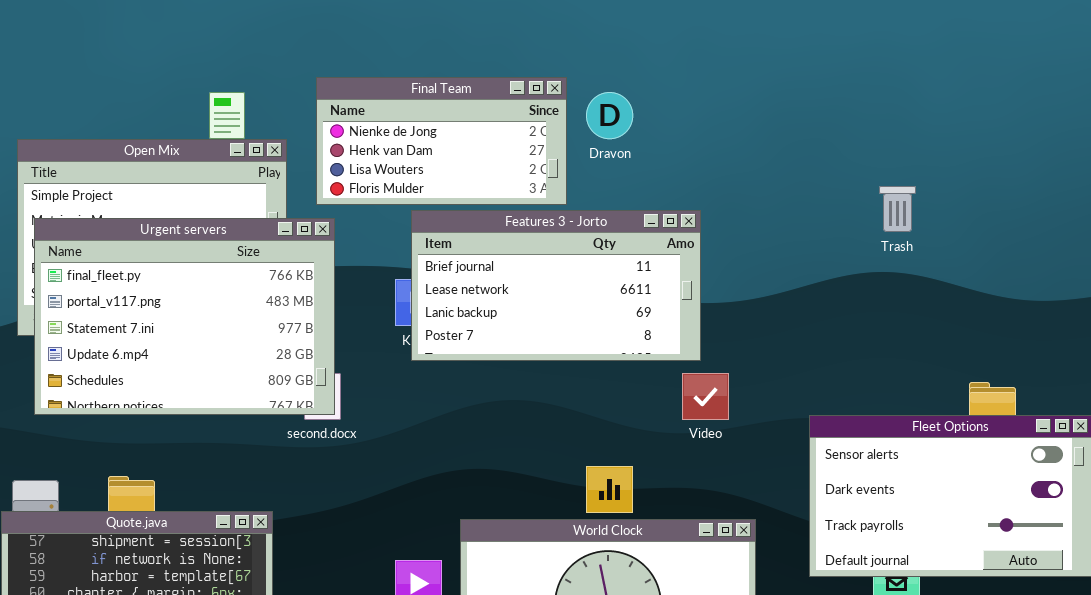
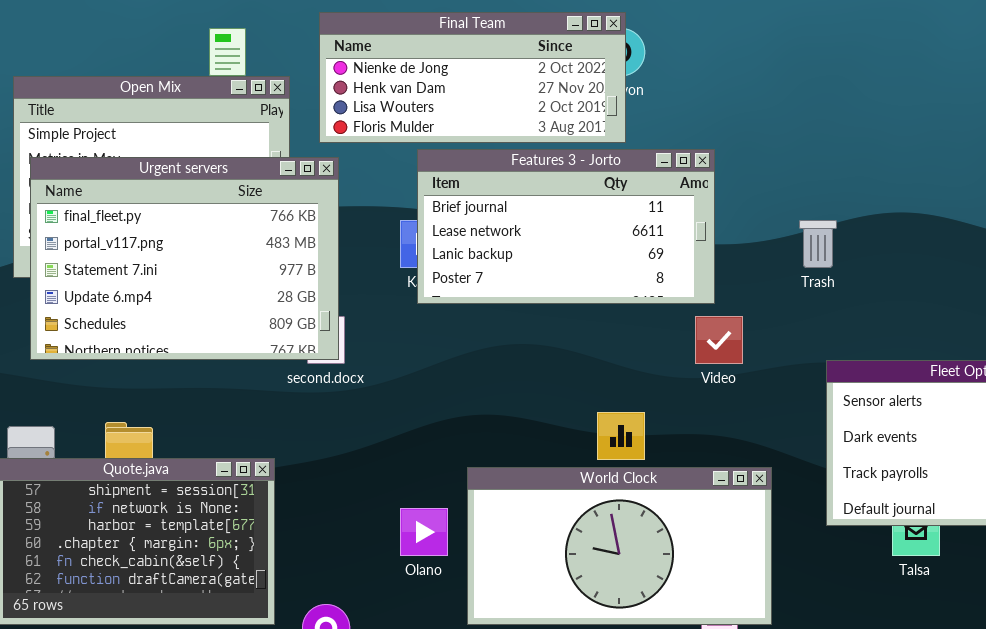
Final Team: [316,77,567,205] -> [319,12,626,143], resized
Trash: [879,186,916,232] -> [799,220,837,268], moved

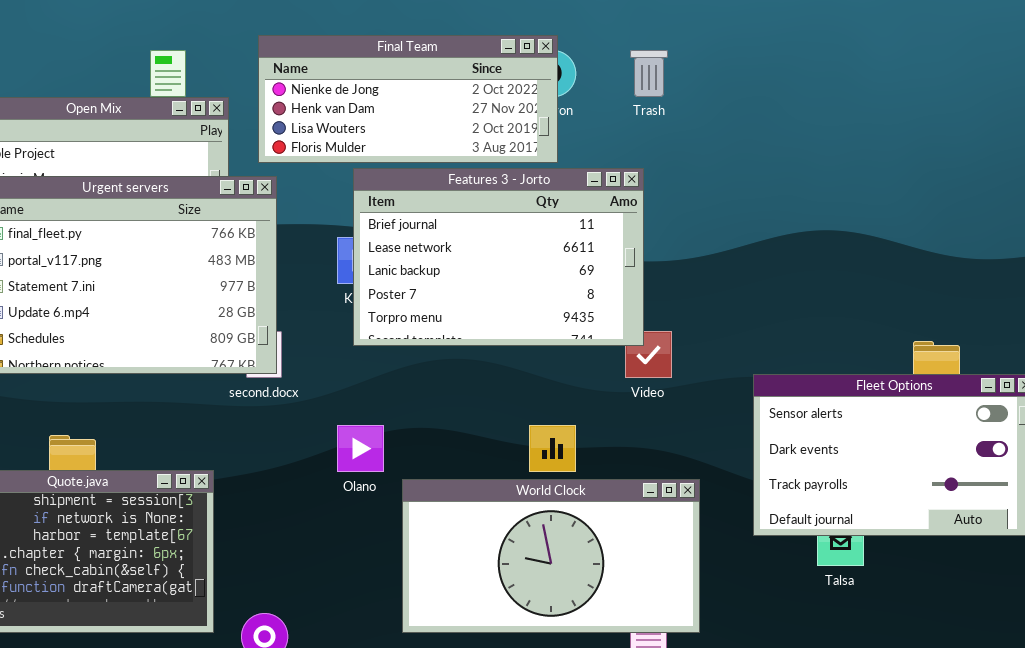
Features 3 - Jorto: [417,149,715,304] -> [353,168,644,346], resized
Trash: [799,220,837,268] -> [630,50,668,97], moved
Olano: [400,508,448,556] -> [337,425,384,472], moved

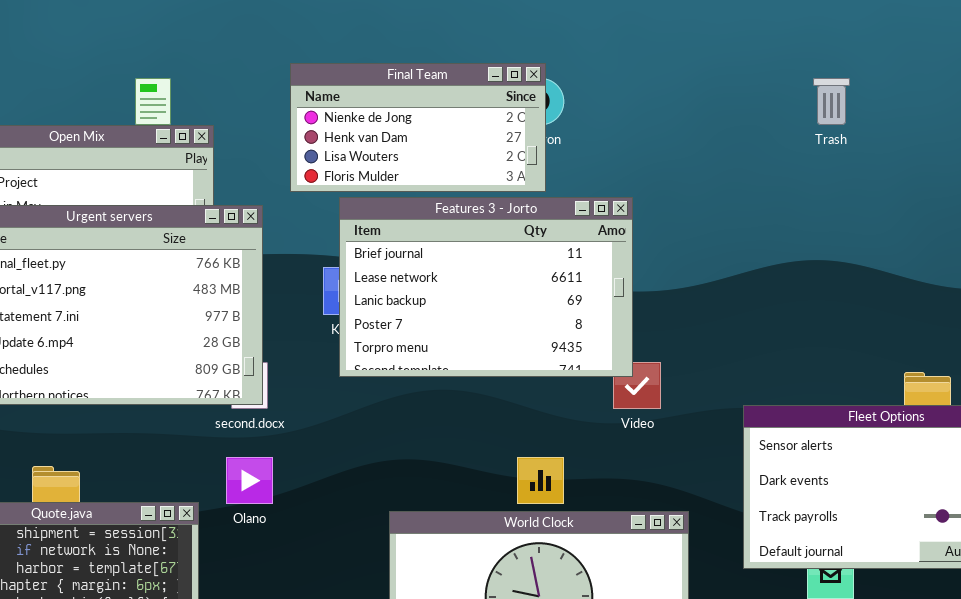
Final Team: [258,35,558,163] -> [290,63,546,192], resized
Trash: [630,50,668,97] -> [813,78,850,125], moved
Olano: [337,425,384,472] -> [226,457,273,504], moved

